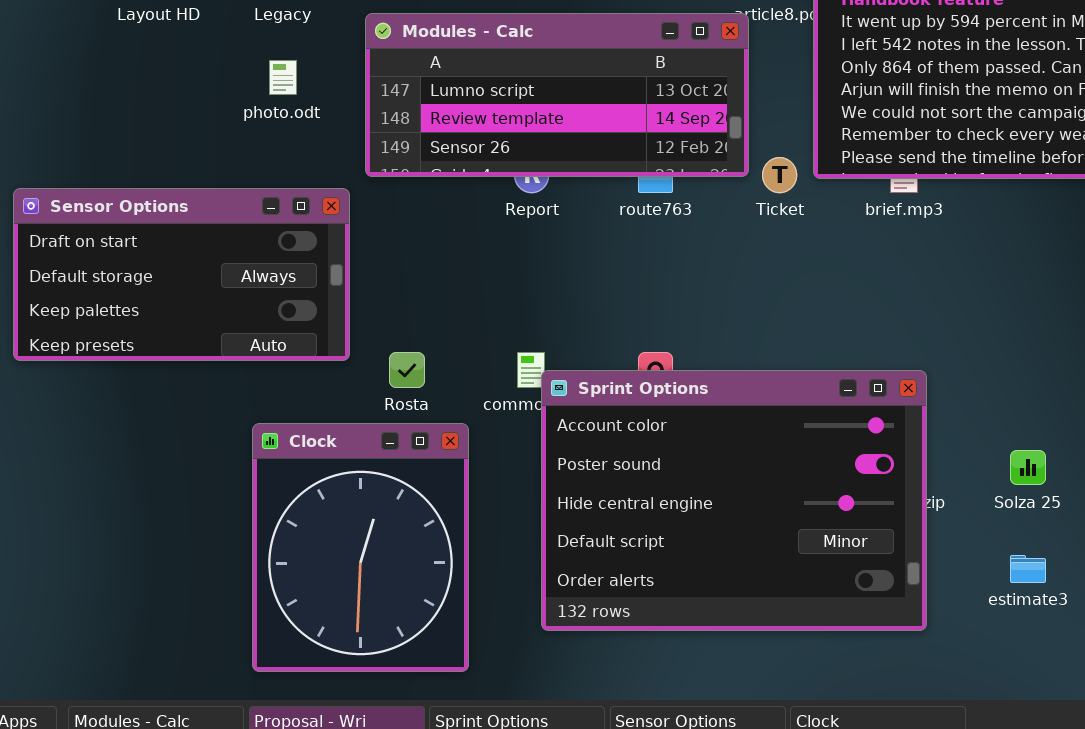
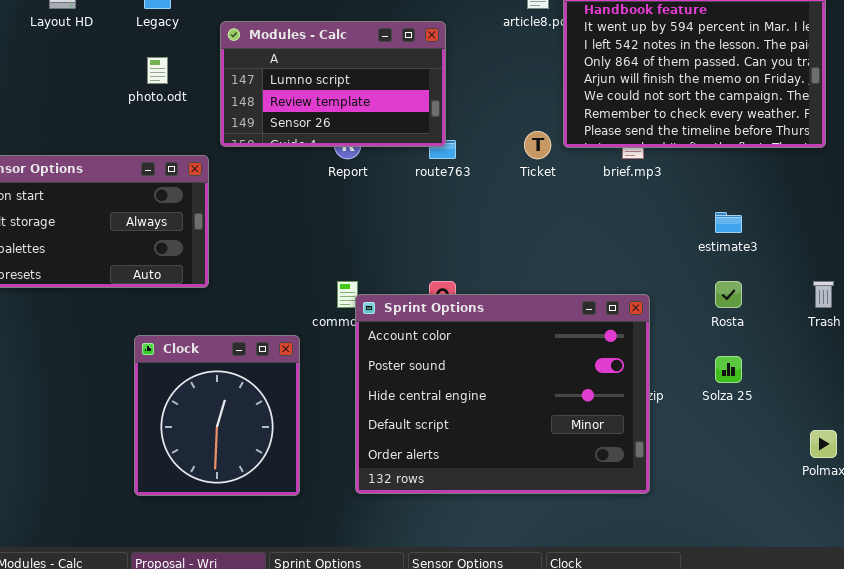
Modules - Calc: [365,13,749,177] -> [220,21,446,147], resized
Rosta: [389,352,425,388] -> [715,281,742,308], moved
Clock: [252,423,469,672] -> [134,335,300,496], resized
estimate3: [1010,555,1046,583] -> [715,212,742,233], moved

